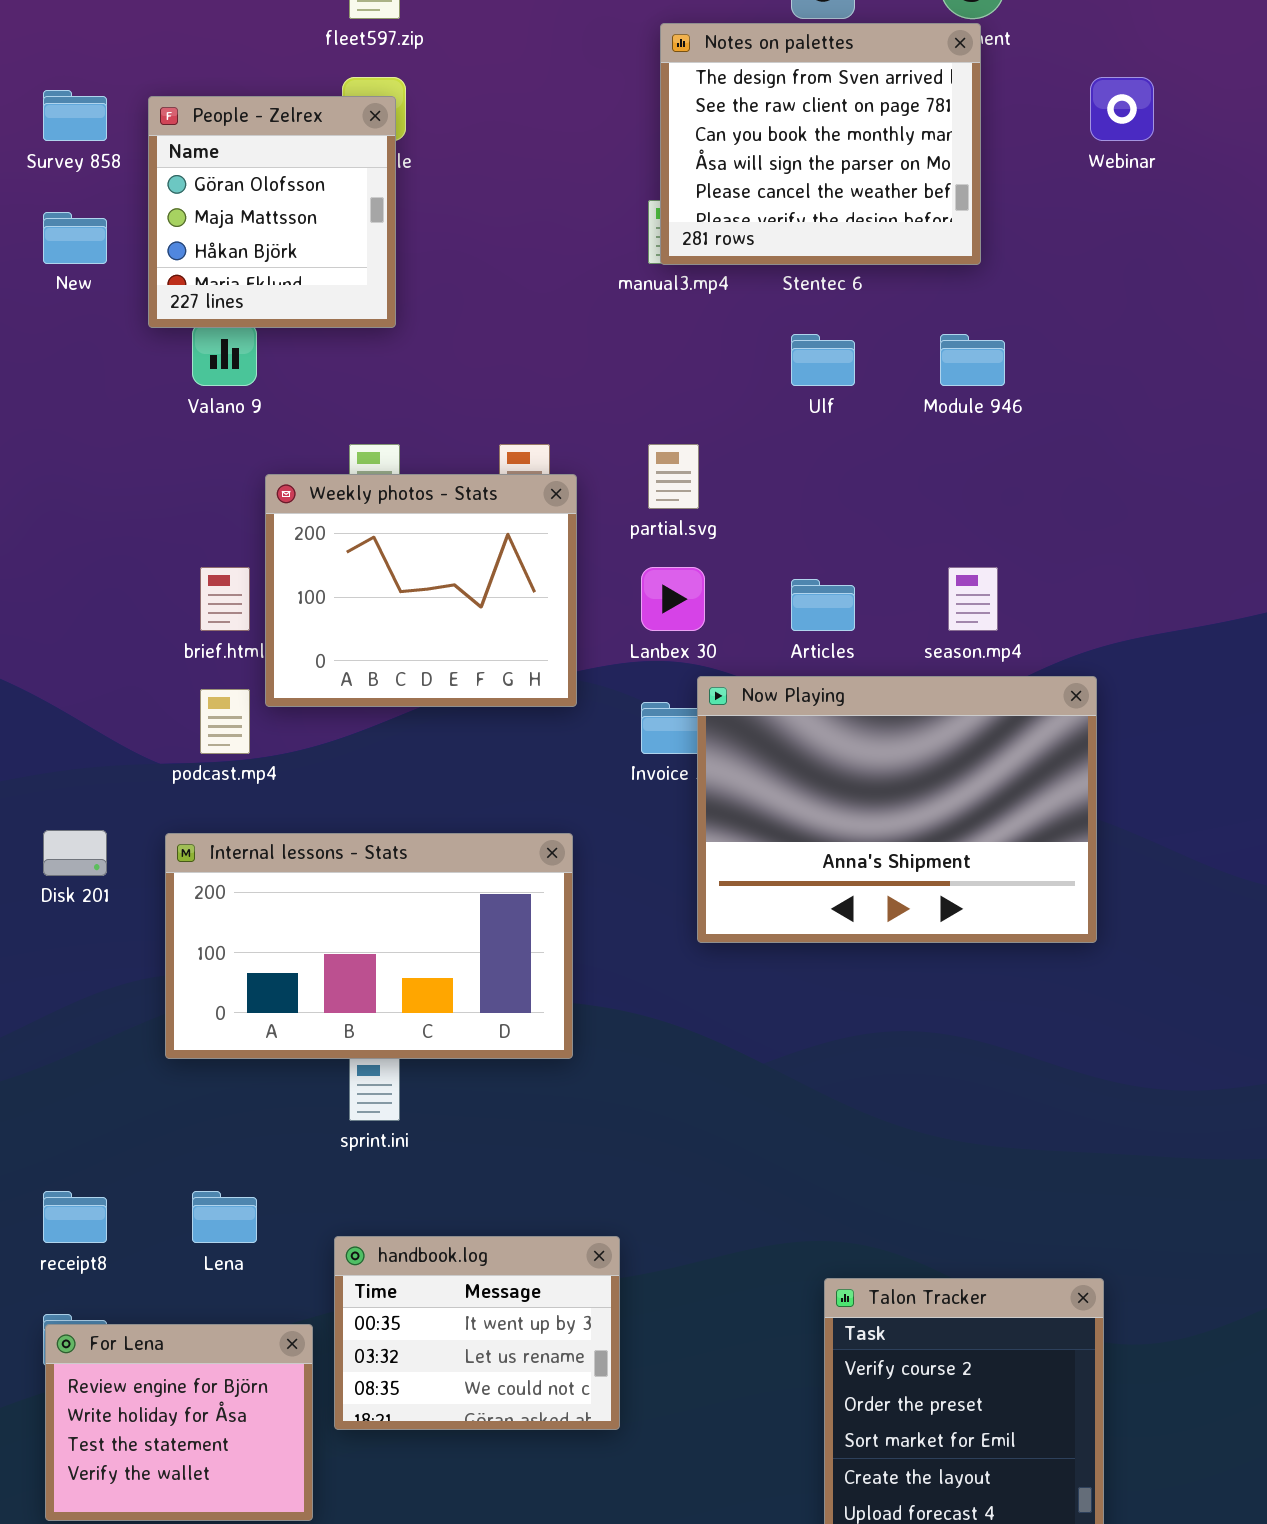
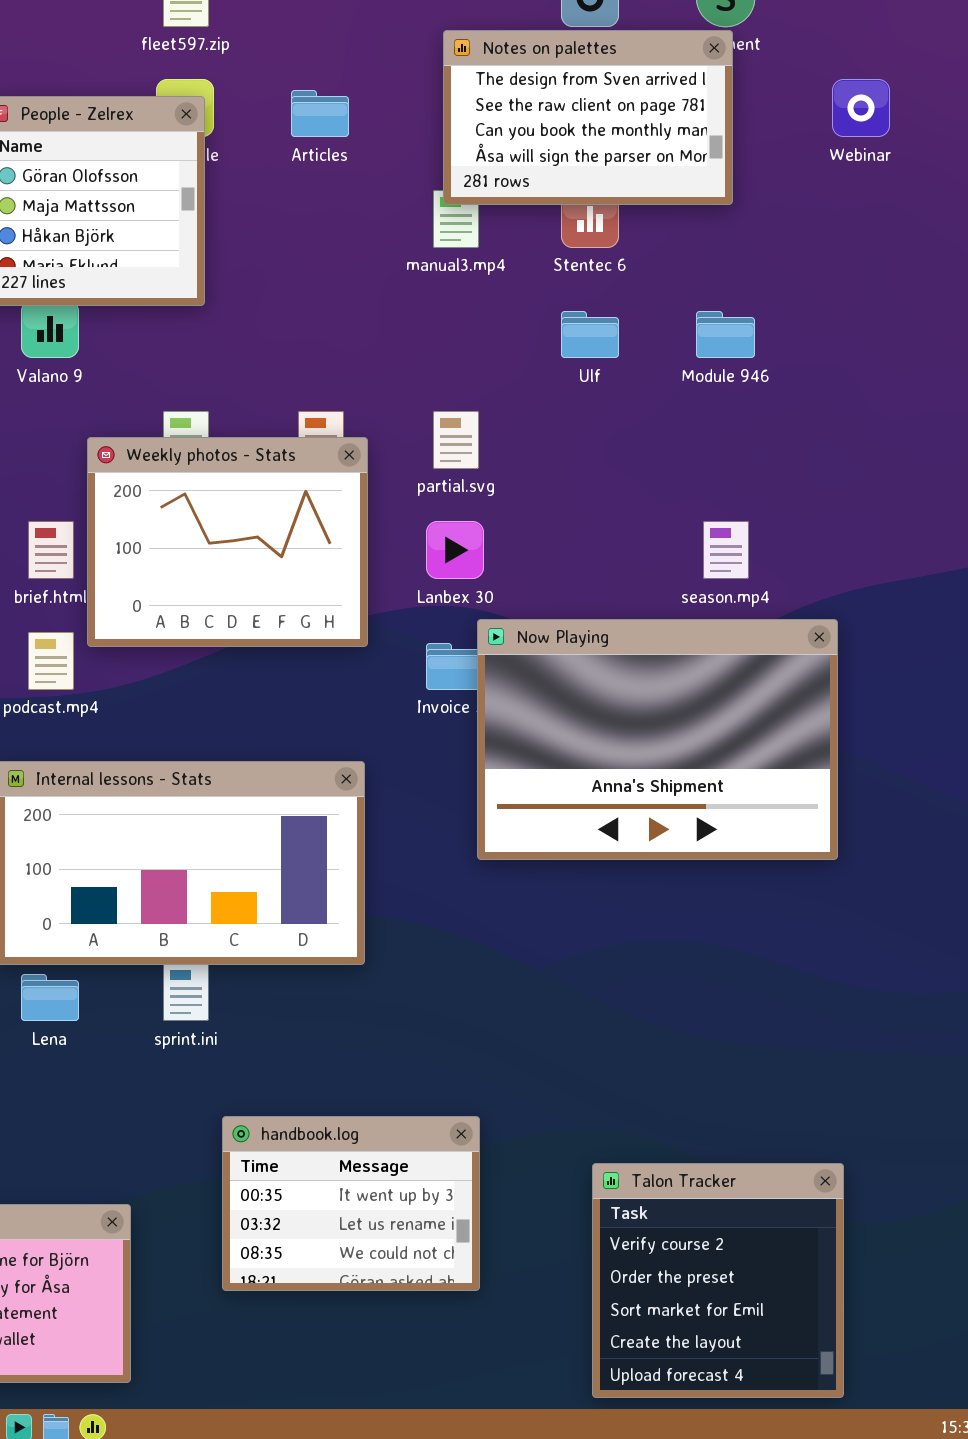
Notes on palettes: [660,23,981,265] -> [443,30,733,205], resized
Articles: [791,579,855,631] -> [291,90,349,137], moved
Lena: [192,1191,257,1243] -> [21,974,79,1021], moved
handbook.log: [334,1236,620,1430] -> [222,1116,480,1291], moved

